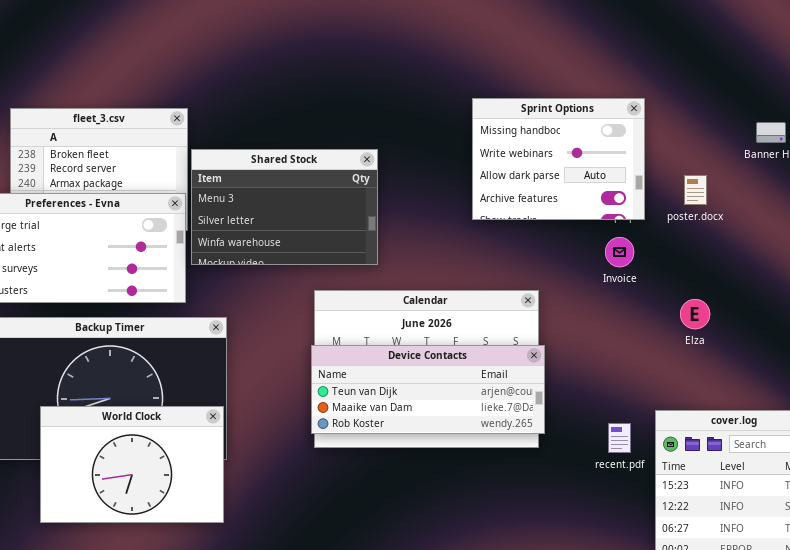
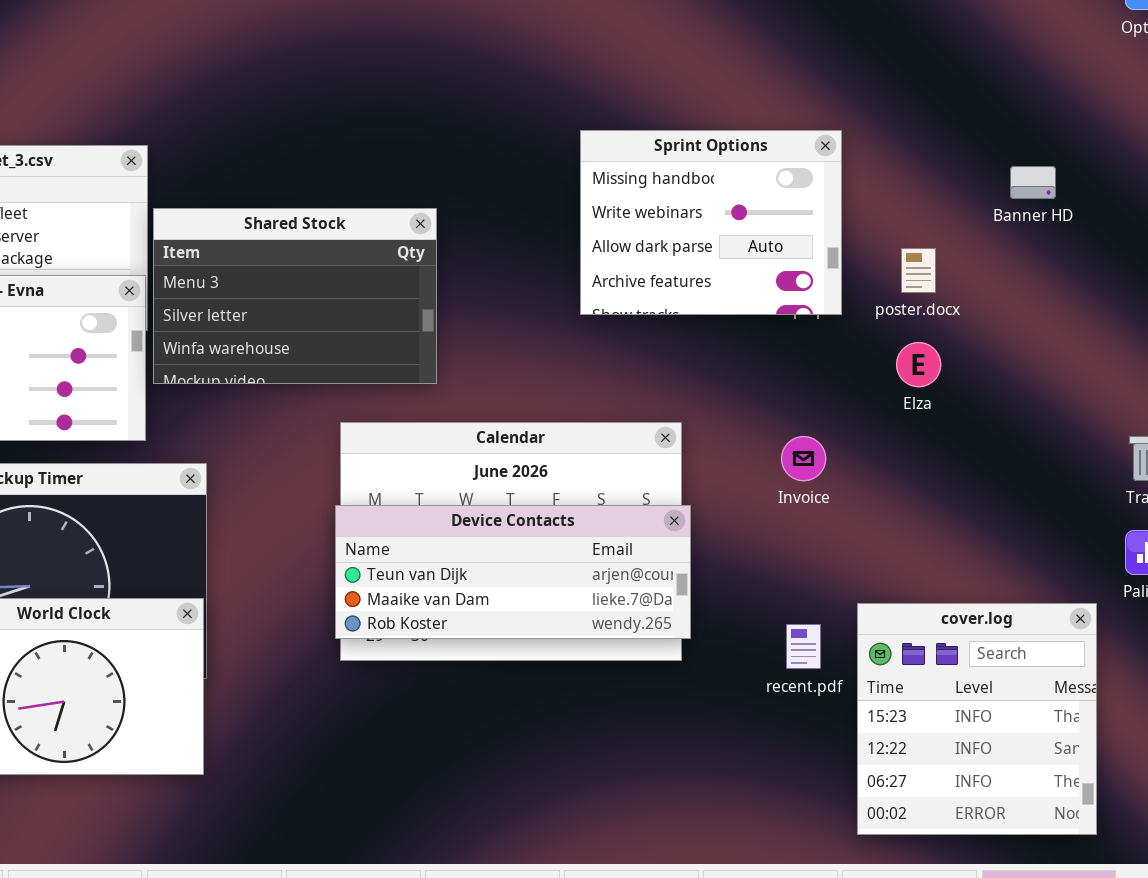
Invoice: [605,237,634,267] -> [781,436,826,481], moved
Elza: [680,299,710,329] -> [896,342,941,387], moved

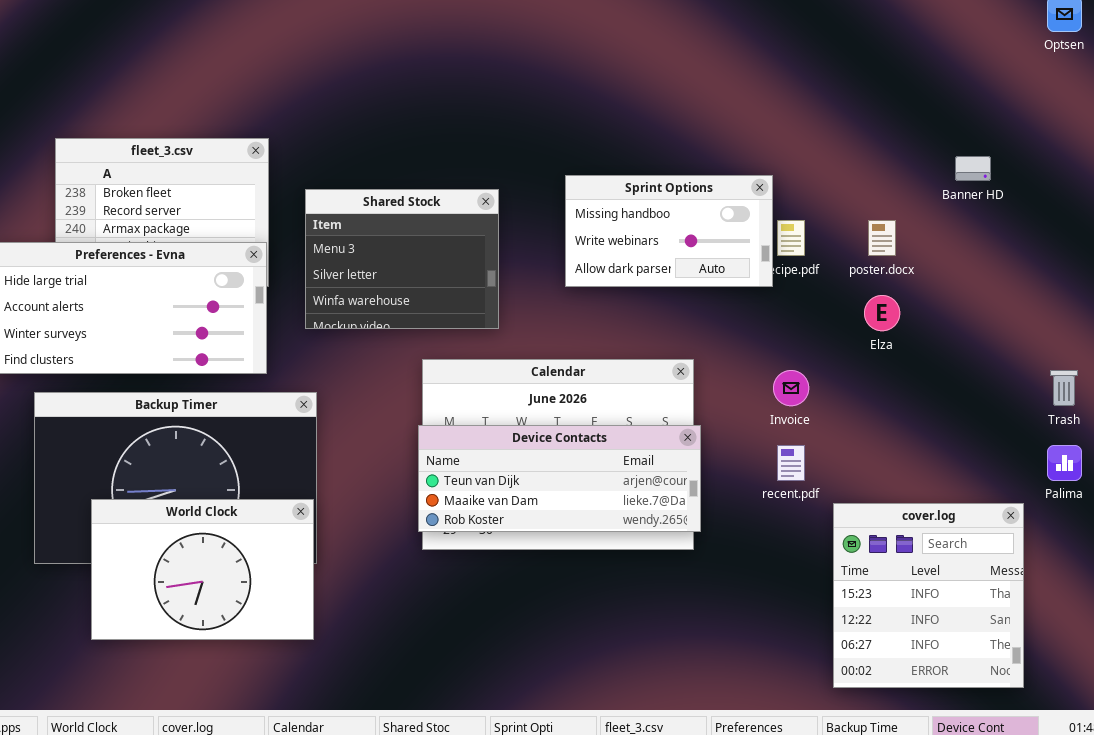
Sprint Options: [580,130,842,315] -> [565,175,773,287], moved, resized
Shared Stock: [153,208,437,384] -> [305,189,499,329], resized
recent.pdf: [786,624,821,669] -> [777,445,805,481], moved

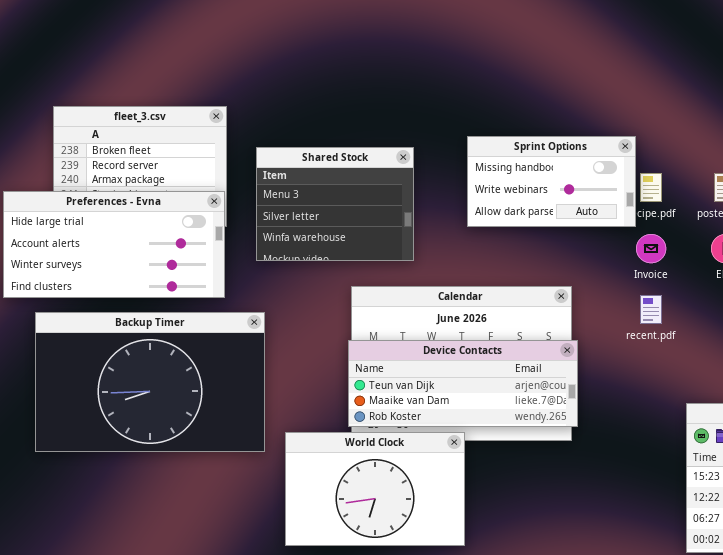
Invoice: [773,370,809,406] -> [636,234,666,263], moved
recent.pdf: [777,445,805,481] -> [640,295,662,324], moved
World Clock: [91,499,314,640] -> [285,432,465,546], moved

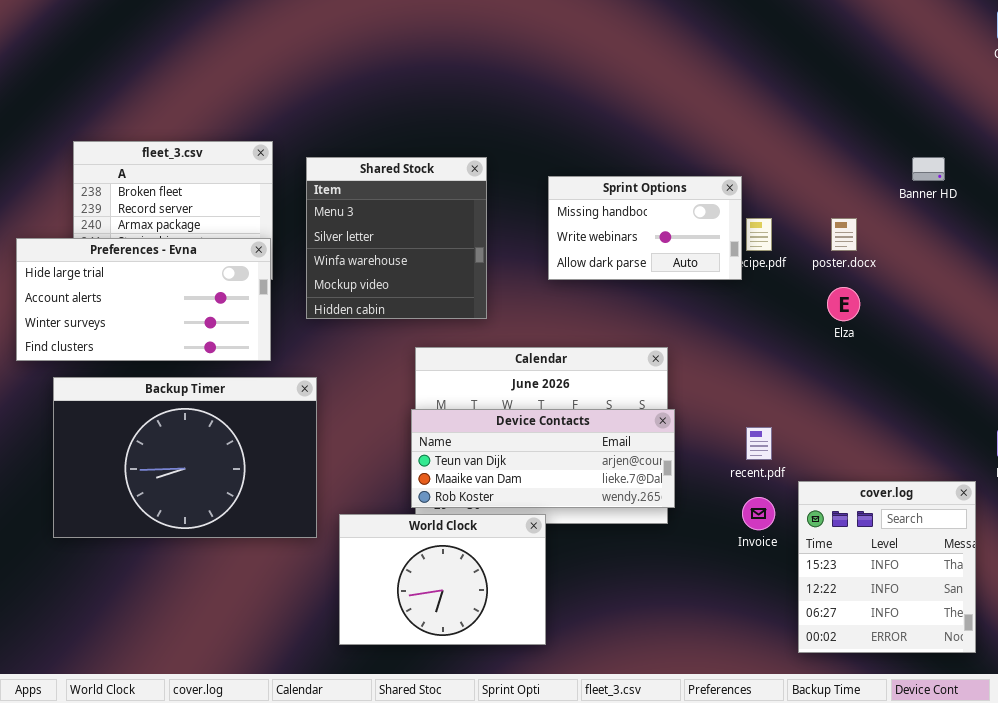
Shared Stock: [256,147,414,261] -> [306,157,487,319], resized
Invoice: [636,234,666,263] -> [742,497,775,530], moved
recent.pdf: [640,295,662,324] -> [746,427,772,460], moved

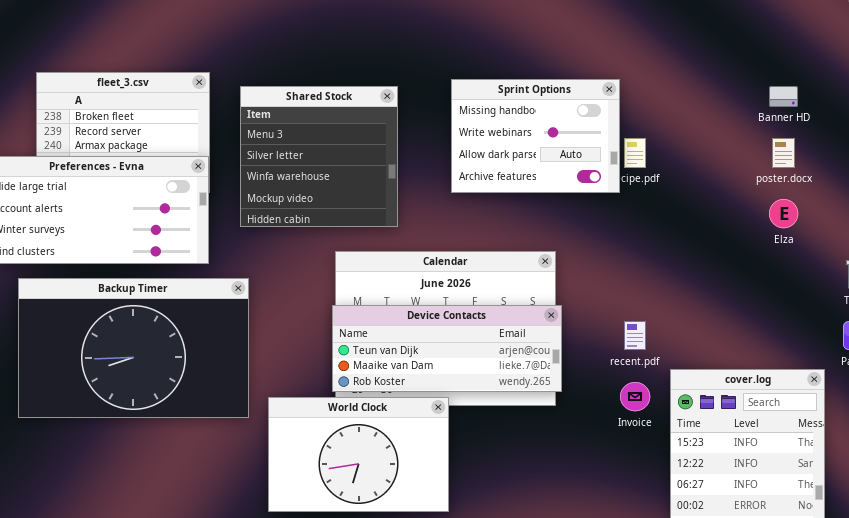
Sprint Options: [548,176,742,280] -> [451,79,620,193], resized
poster.docx: [831,218,857,251] -> [772,138,795,168], moved
Elza: [827,287,860,321] -> [769,199,798,228], moved

